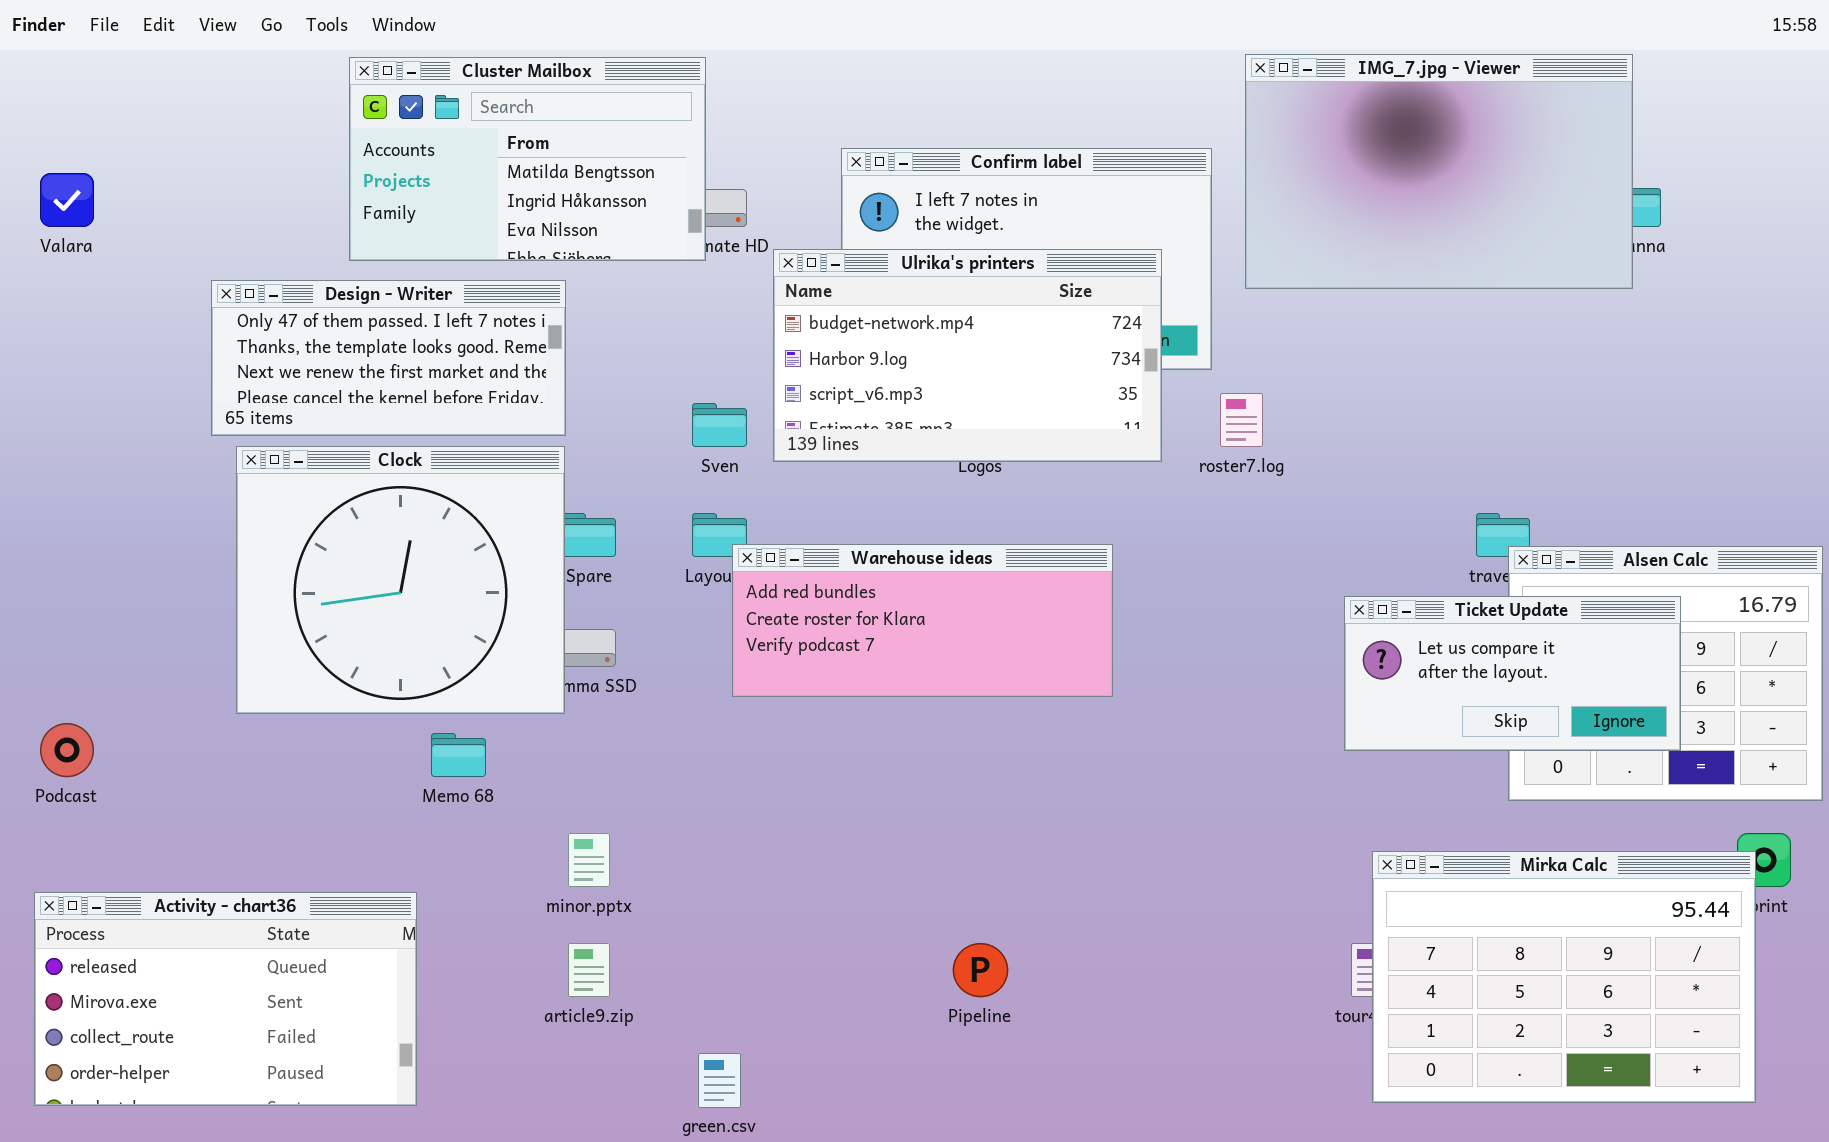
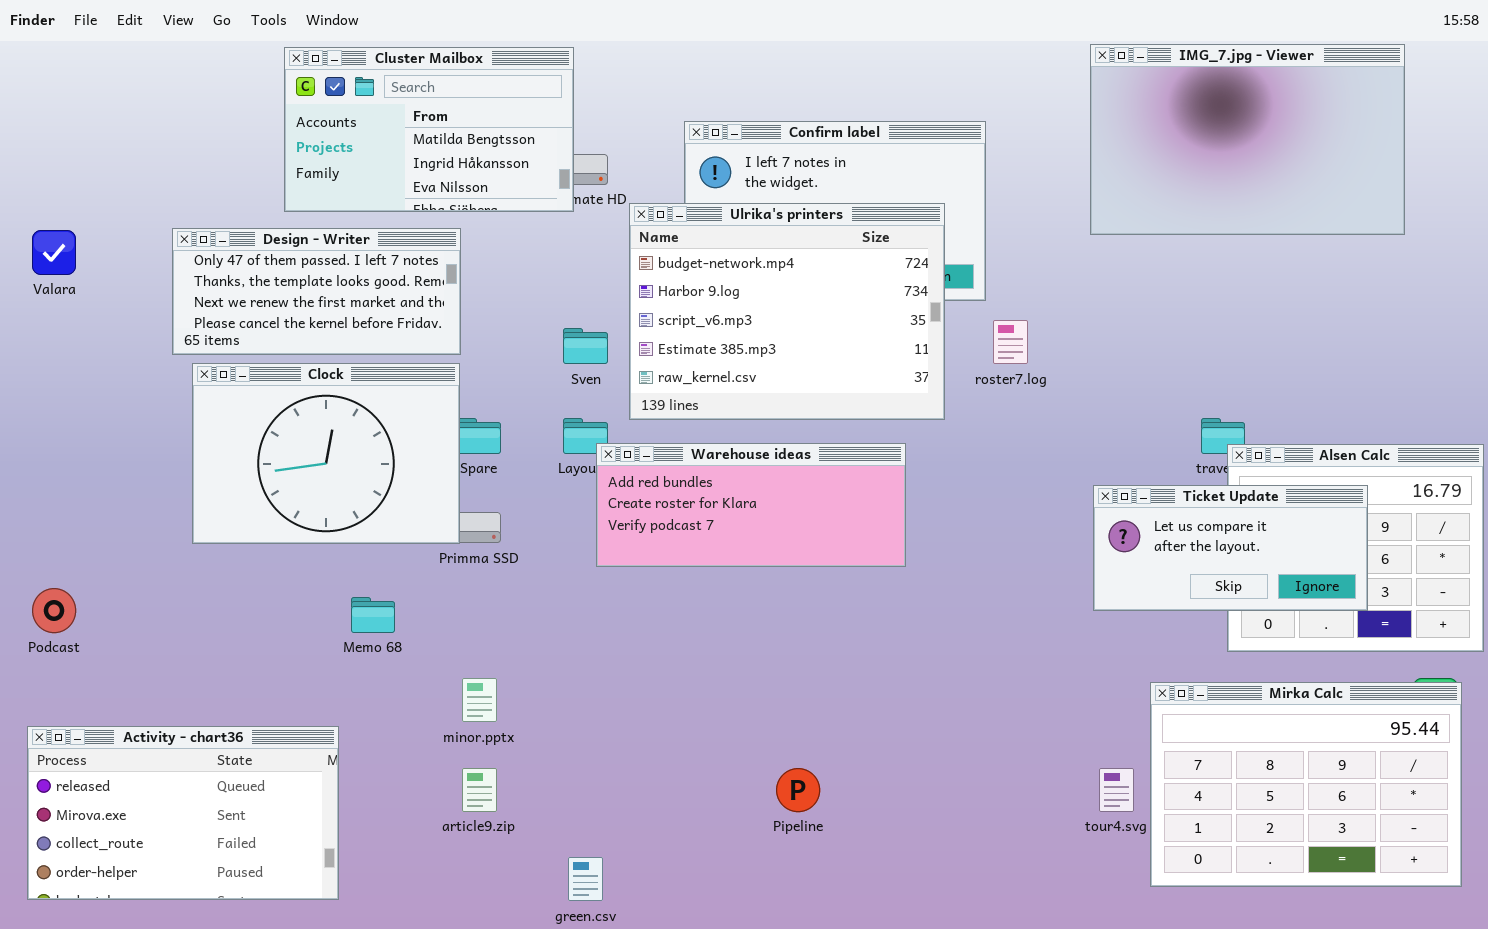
IMG_7.jpg - Viewer: [1245,54,1633,289] -> [1090,44,1405,235], moved
Valara: [40,173,94,227] -> [32,230,76,275], moved
Ulrika's printers: [773,249,1162,462] -> [629,203,945,420], resized
Clock: [236,446,565,714] -> [192,363,460,544], resized
Mirka Calc: [1372,851,1756,1103] -> [1150,682,1462,887], moved

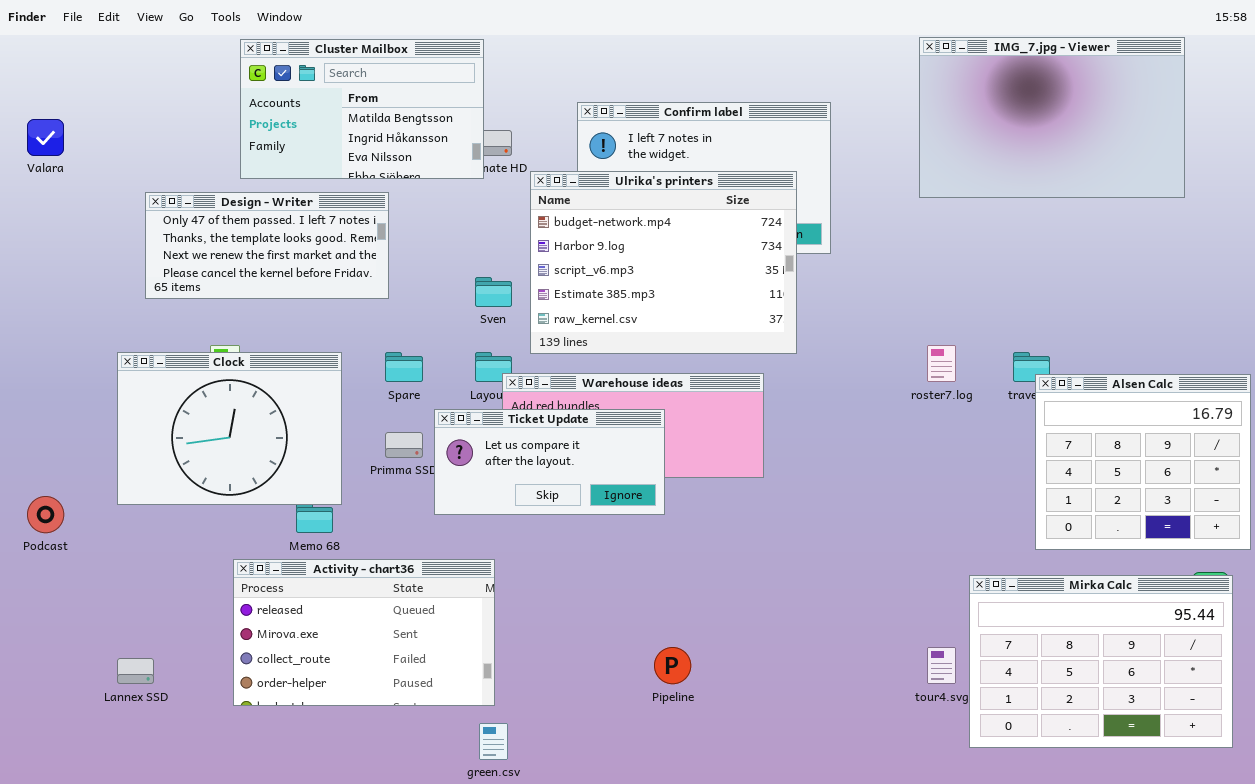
Valara: [32,230,76,275] -> [27,119,64,156], moved
roster7.log: [993,320,1028,364] -> [927,345,956,382], moved
Clock: [192,363,460,544] -> [117,352,342,505], moved
Ticket Update: [1093,485,1368,611] -> [434,409,665,515], moved
Activity - chart36: [27,726,339,900] -> [233,559,495,706], moved

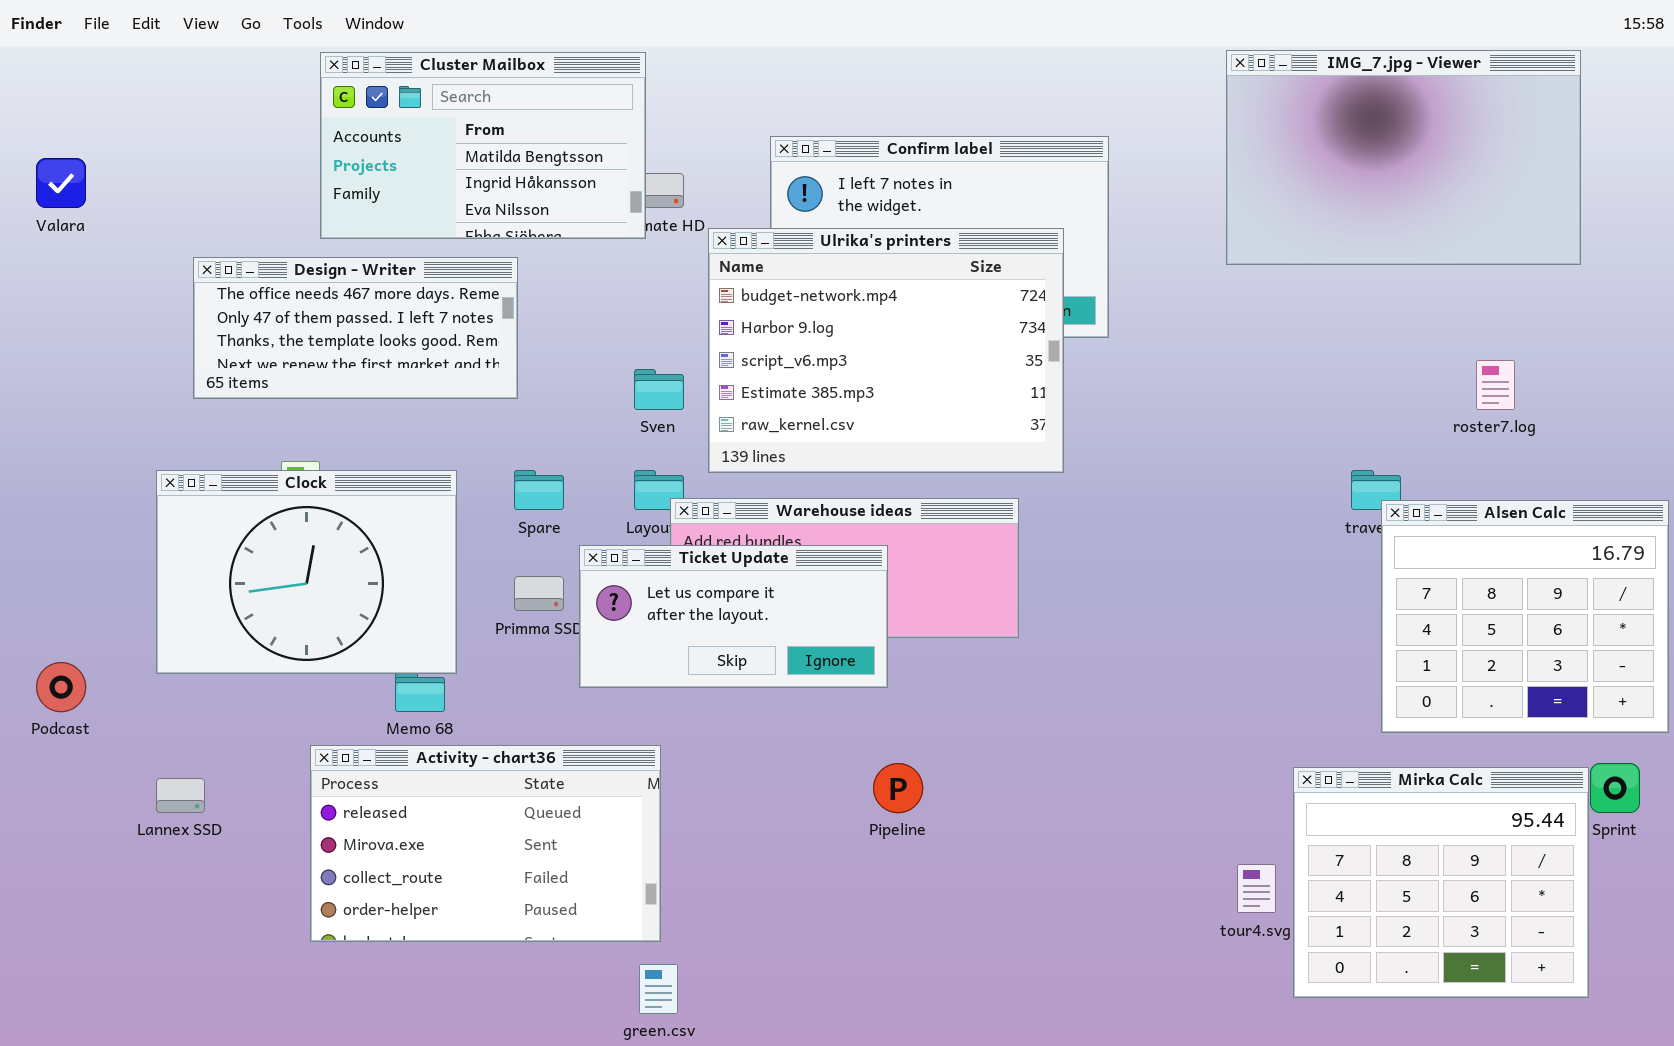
Design - Writer: [145,192,389,299] -> [193,257,518,399], scrolled up 1 row
roster7.log: [927,345,956,382] -> [1476,360,1515,410], moved
Mirka Calc: [969,575,1233,748] -> [1293,767,1589,998], resized
Pipeline: [654,647,691,684] -> [873,763,923,813], moved
Lannex SSD: [117,658,154,684] -> [156,778,205,813], moved

